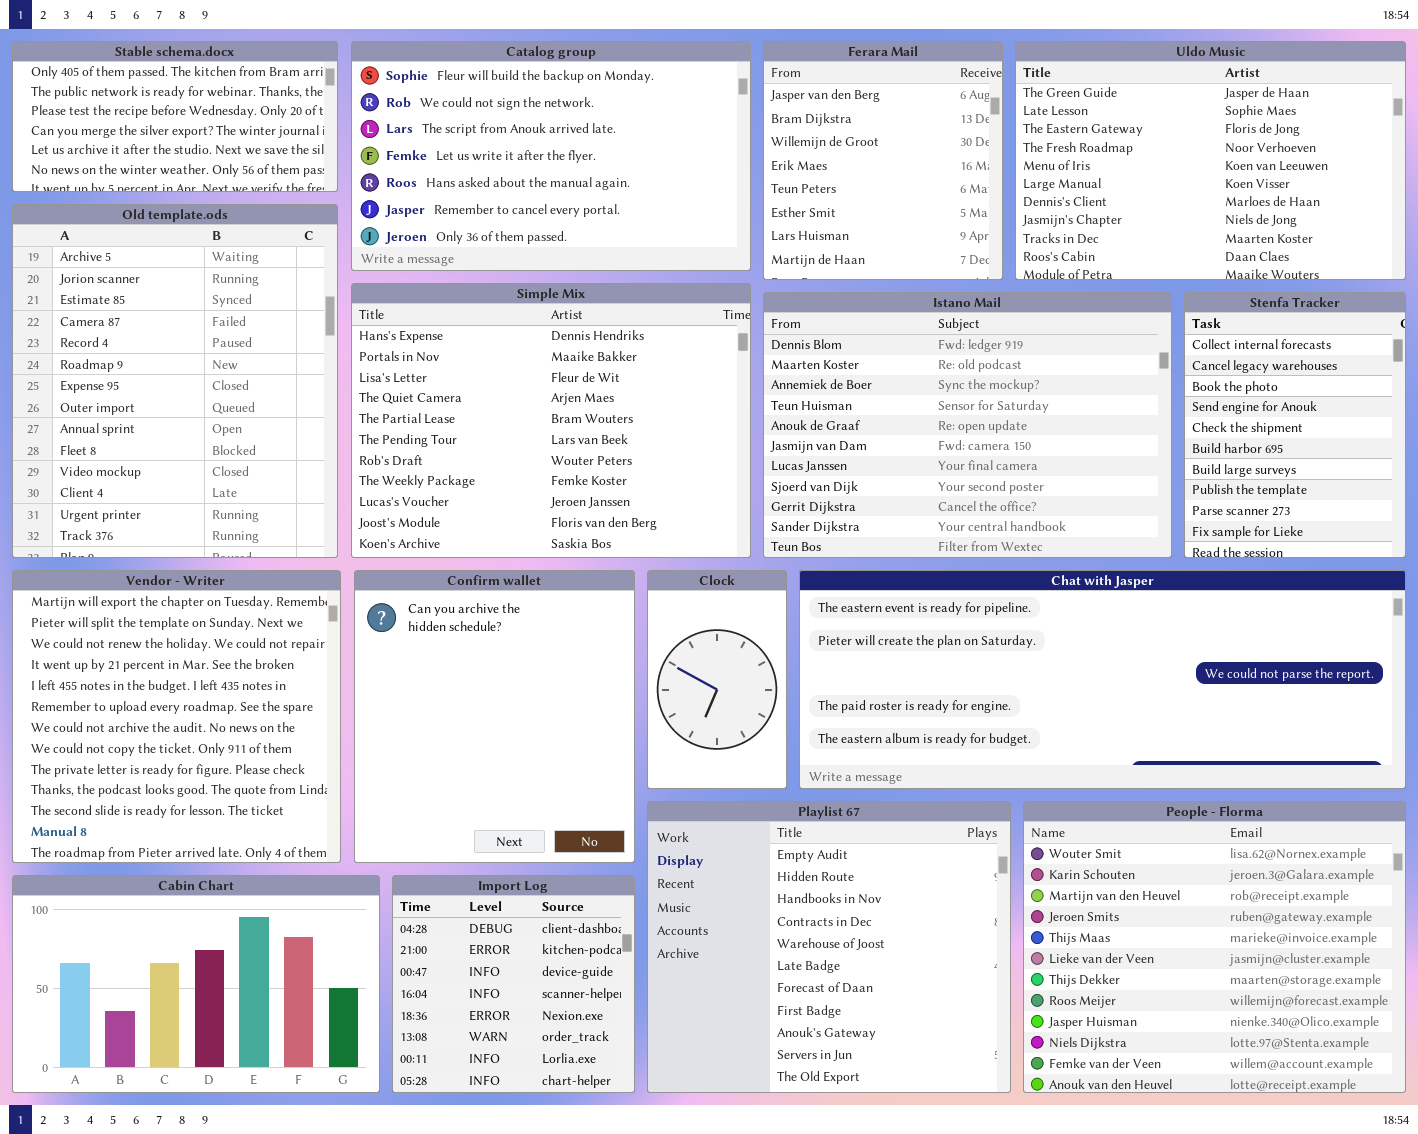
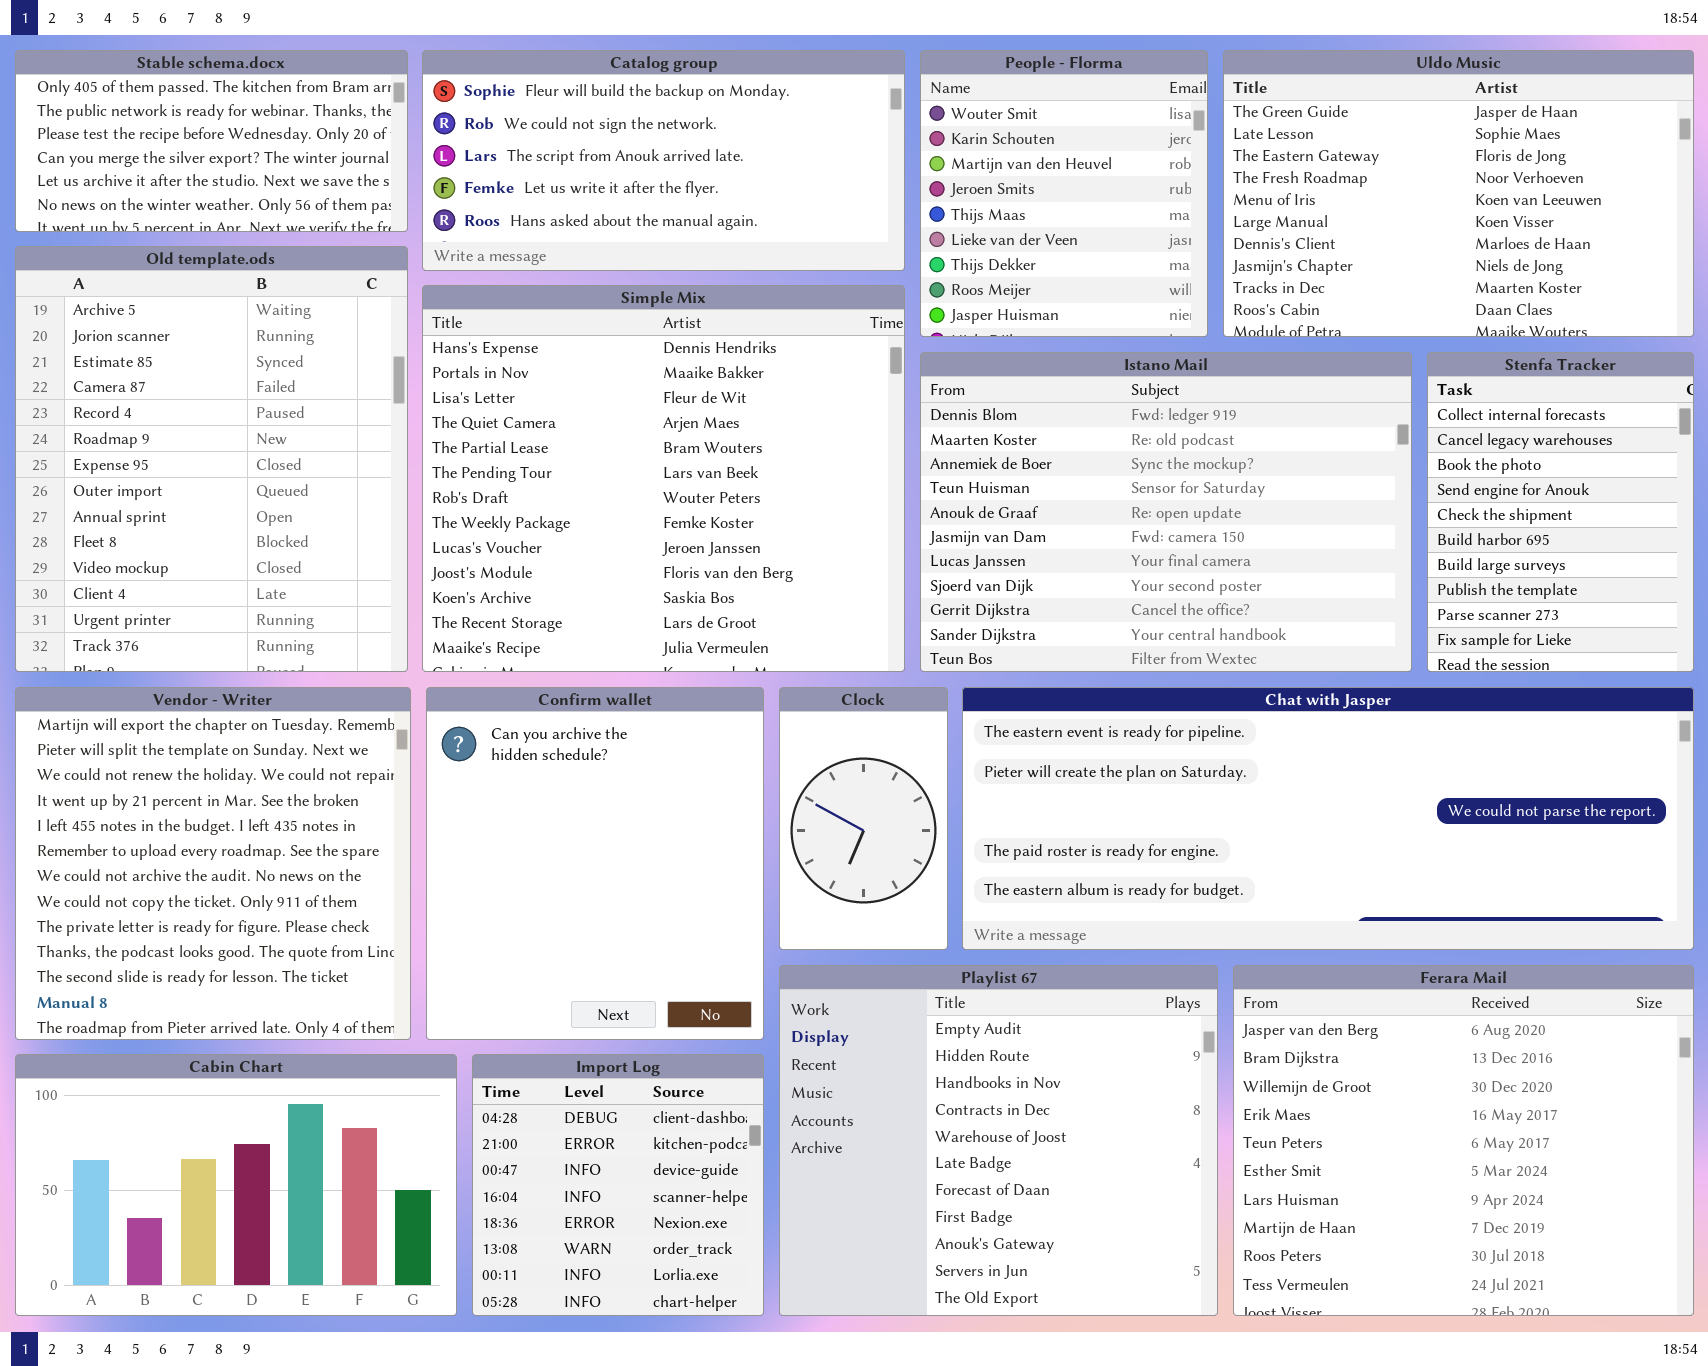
Catalog group: [351,41,751,271] -> [422,50,905,271], resized
Ferara Mail: [763,41,1003,280] -> [1233,965,1694,1316], moved, resized
Simple Mix: [351,283,751,558] -> [422,285,905,672], resized
People - Florma: [1023,801,1406,1093] -> [920,50,1208,337], moved, resized

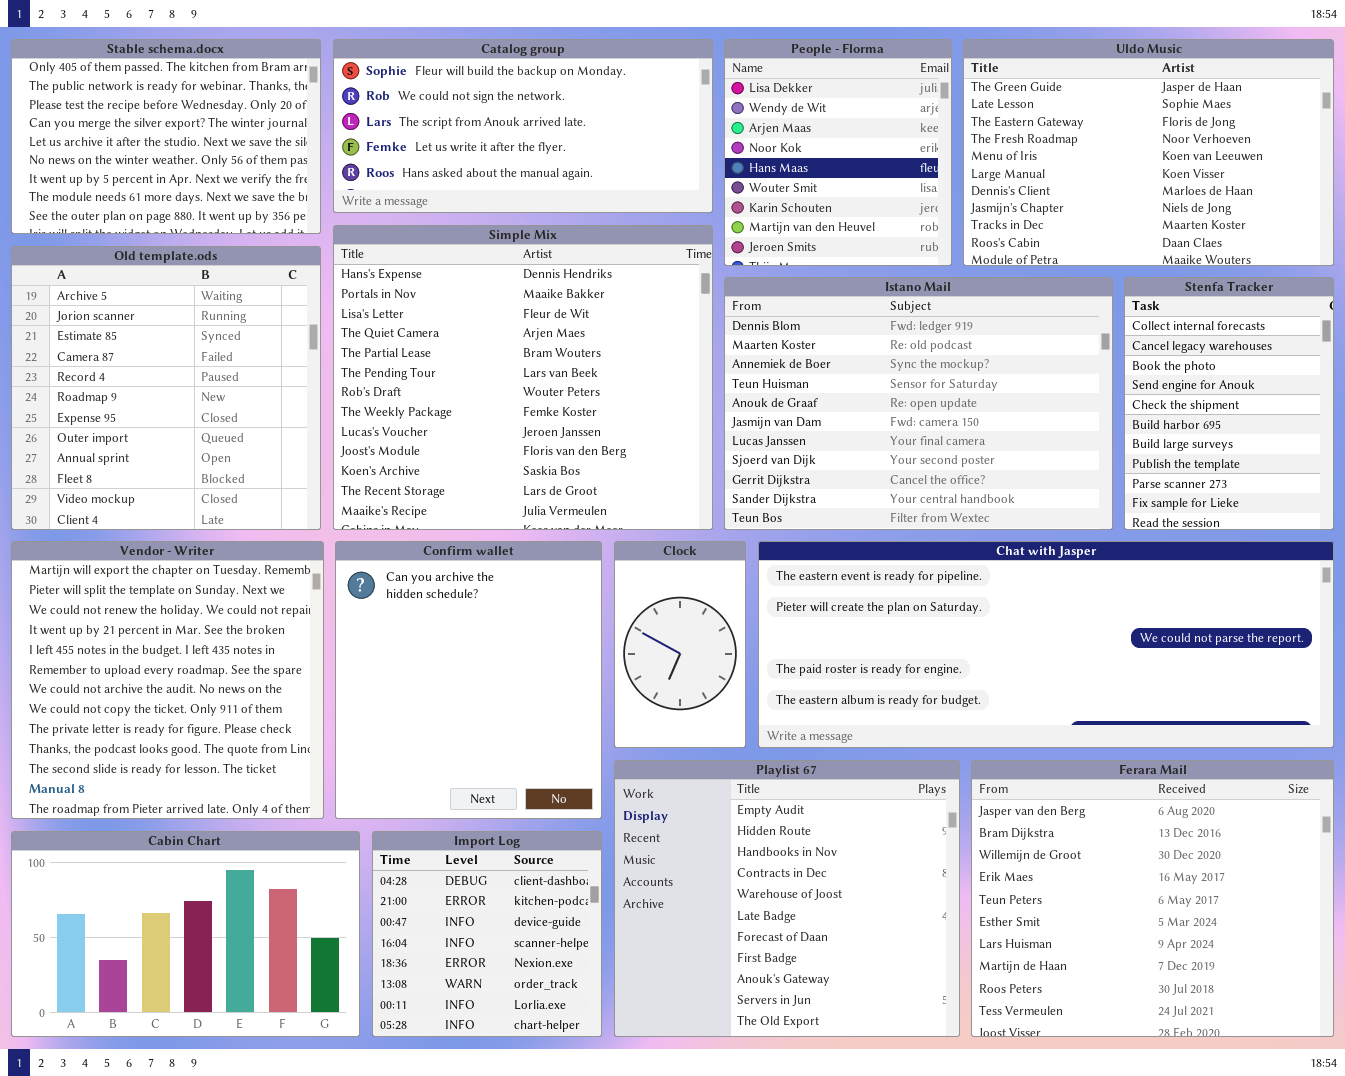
Stable schema.docx: [15,50,408,232] -> [11,39,321,234], resized
People - Florma: [920,50,1208,337] -> [724,39,952,266], scrolled up 5 rows
Old template.ods: [15,246,408,672] -> [11,246,321,530], resized

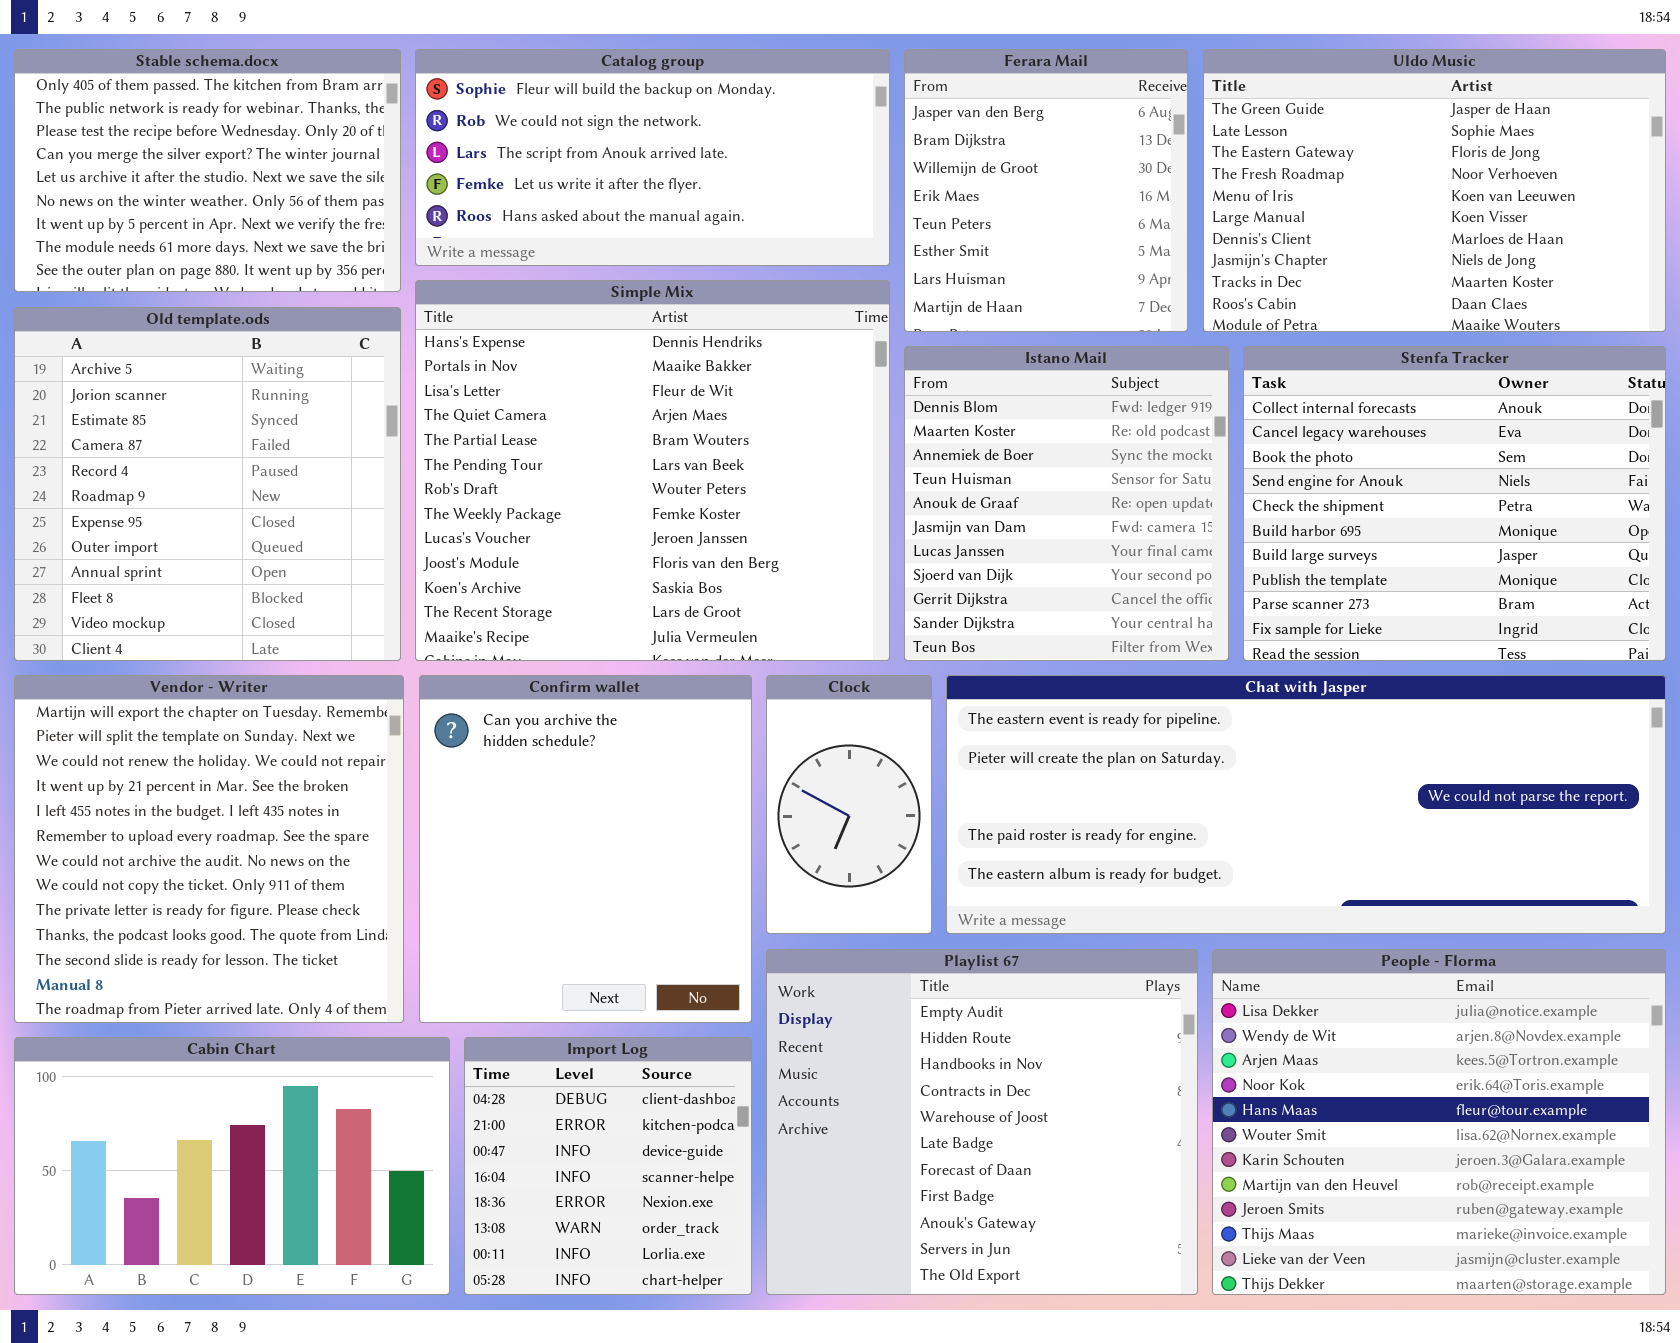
People - Florma: [724,39,952,266] -> [1212,949,1666,1295], moved, resized
Istano Mail: [724,277,1113,530] -> [904,346,1229,661], resized
Stenfa Tracker: [1124,277,1334,530] -> [1243,346,1666,661], resized
Ferara Mail: [971,760,1334,1037] -> [904,49,1188,332], moved, resized

